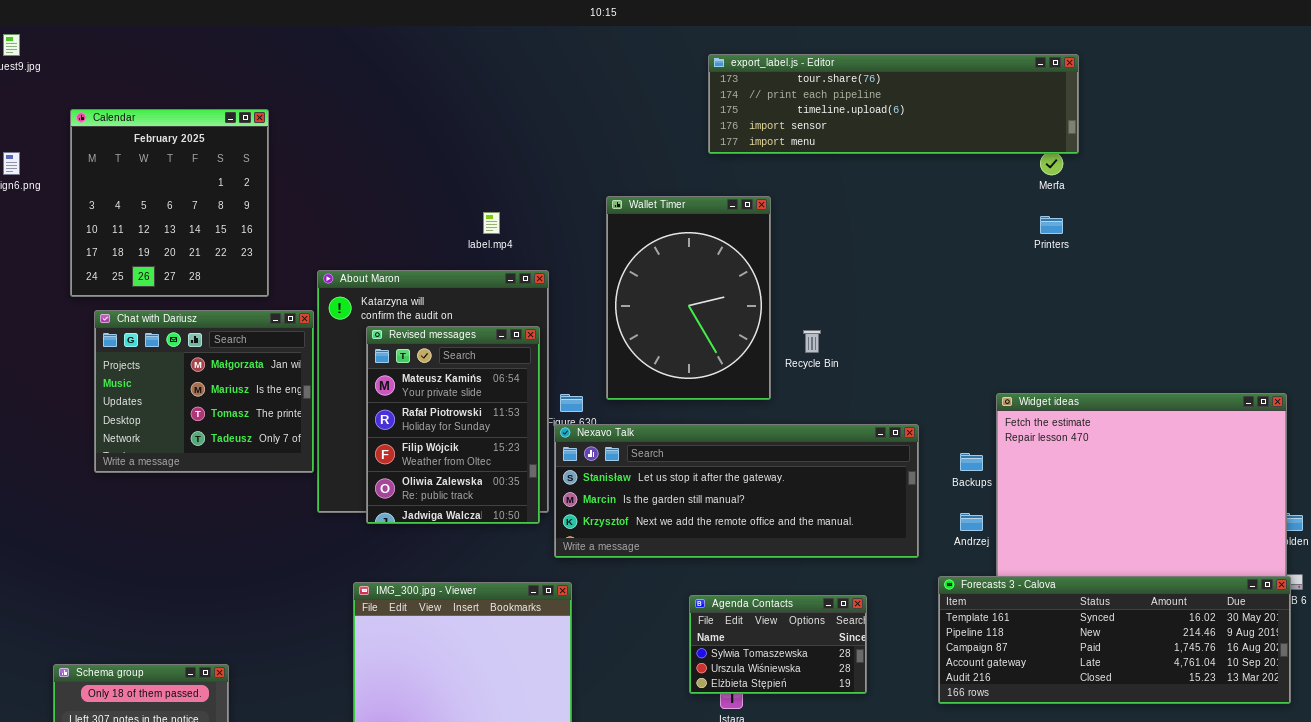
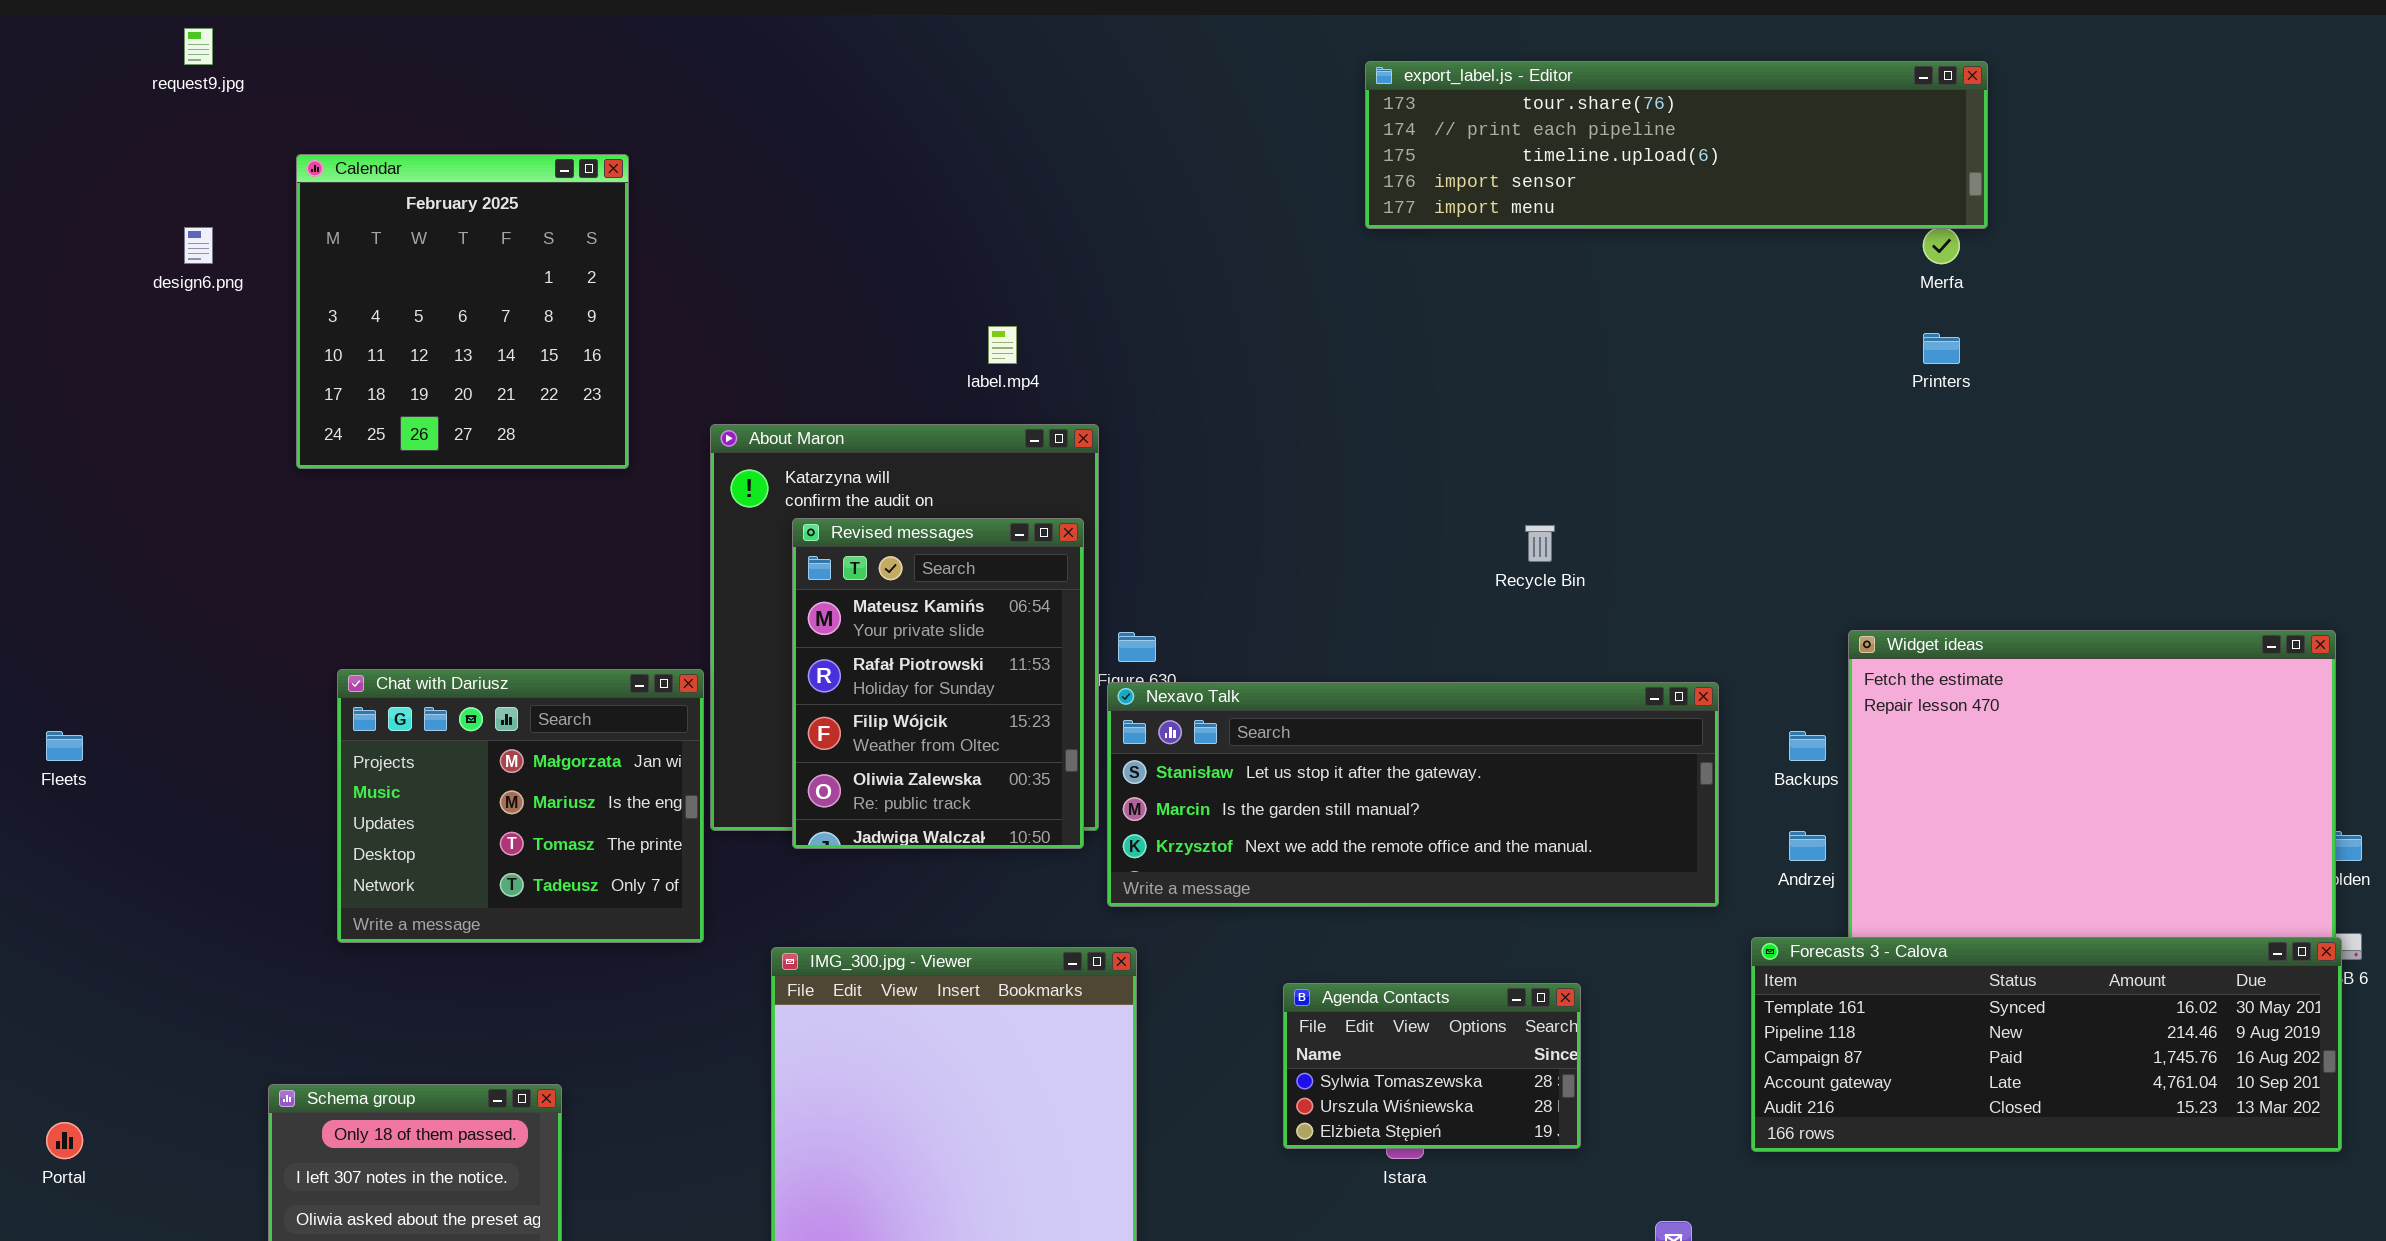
Wallet Timer: [606,196,771,400] -> none, closed
Chat with Dariusz: [94,310,314,473] -> [337,669,704,943], moved
Agenda Contacts: [689,595,867,694] -> [1283,983,1581,1149], moved

